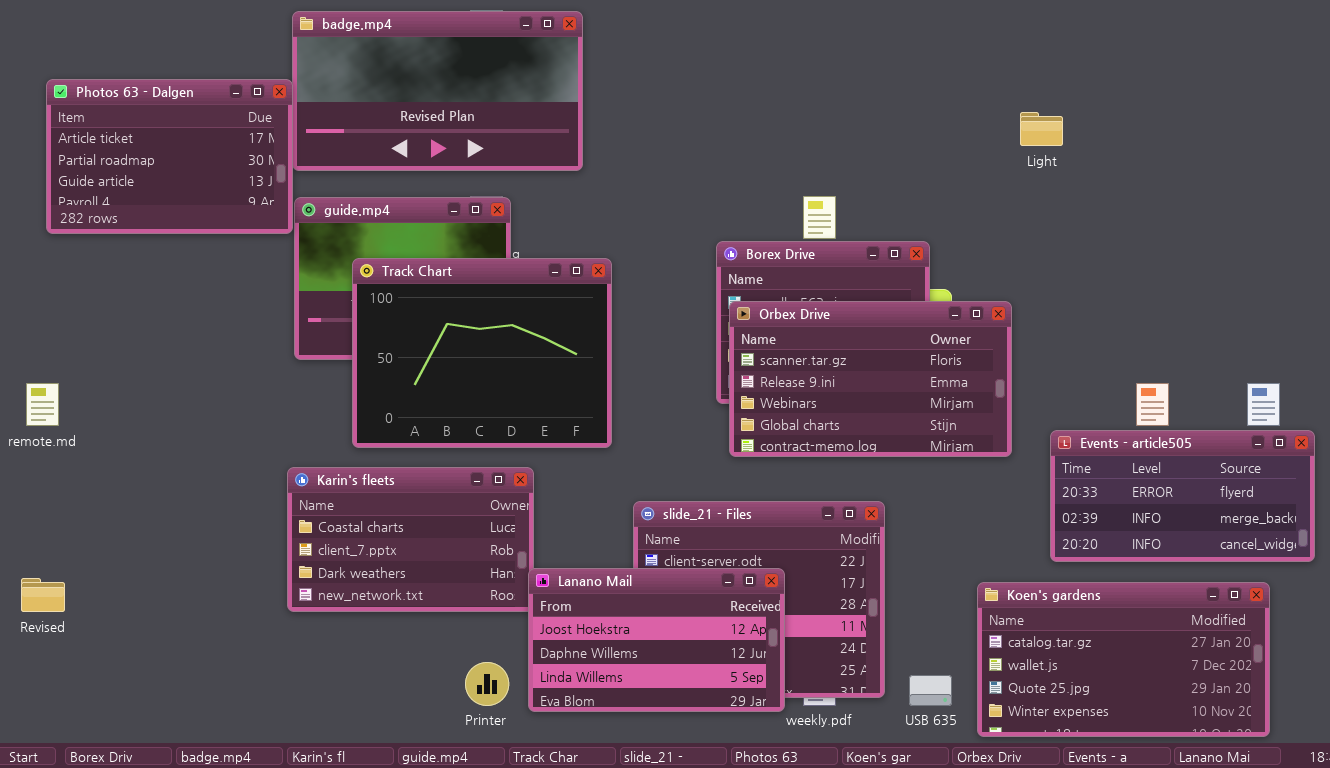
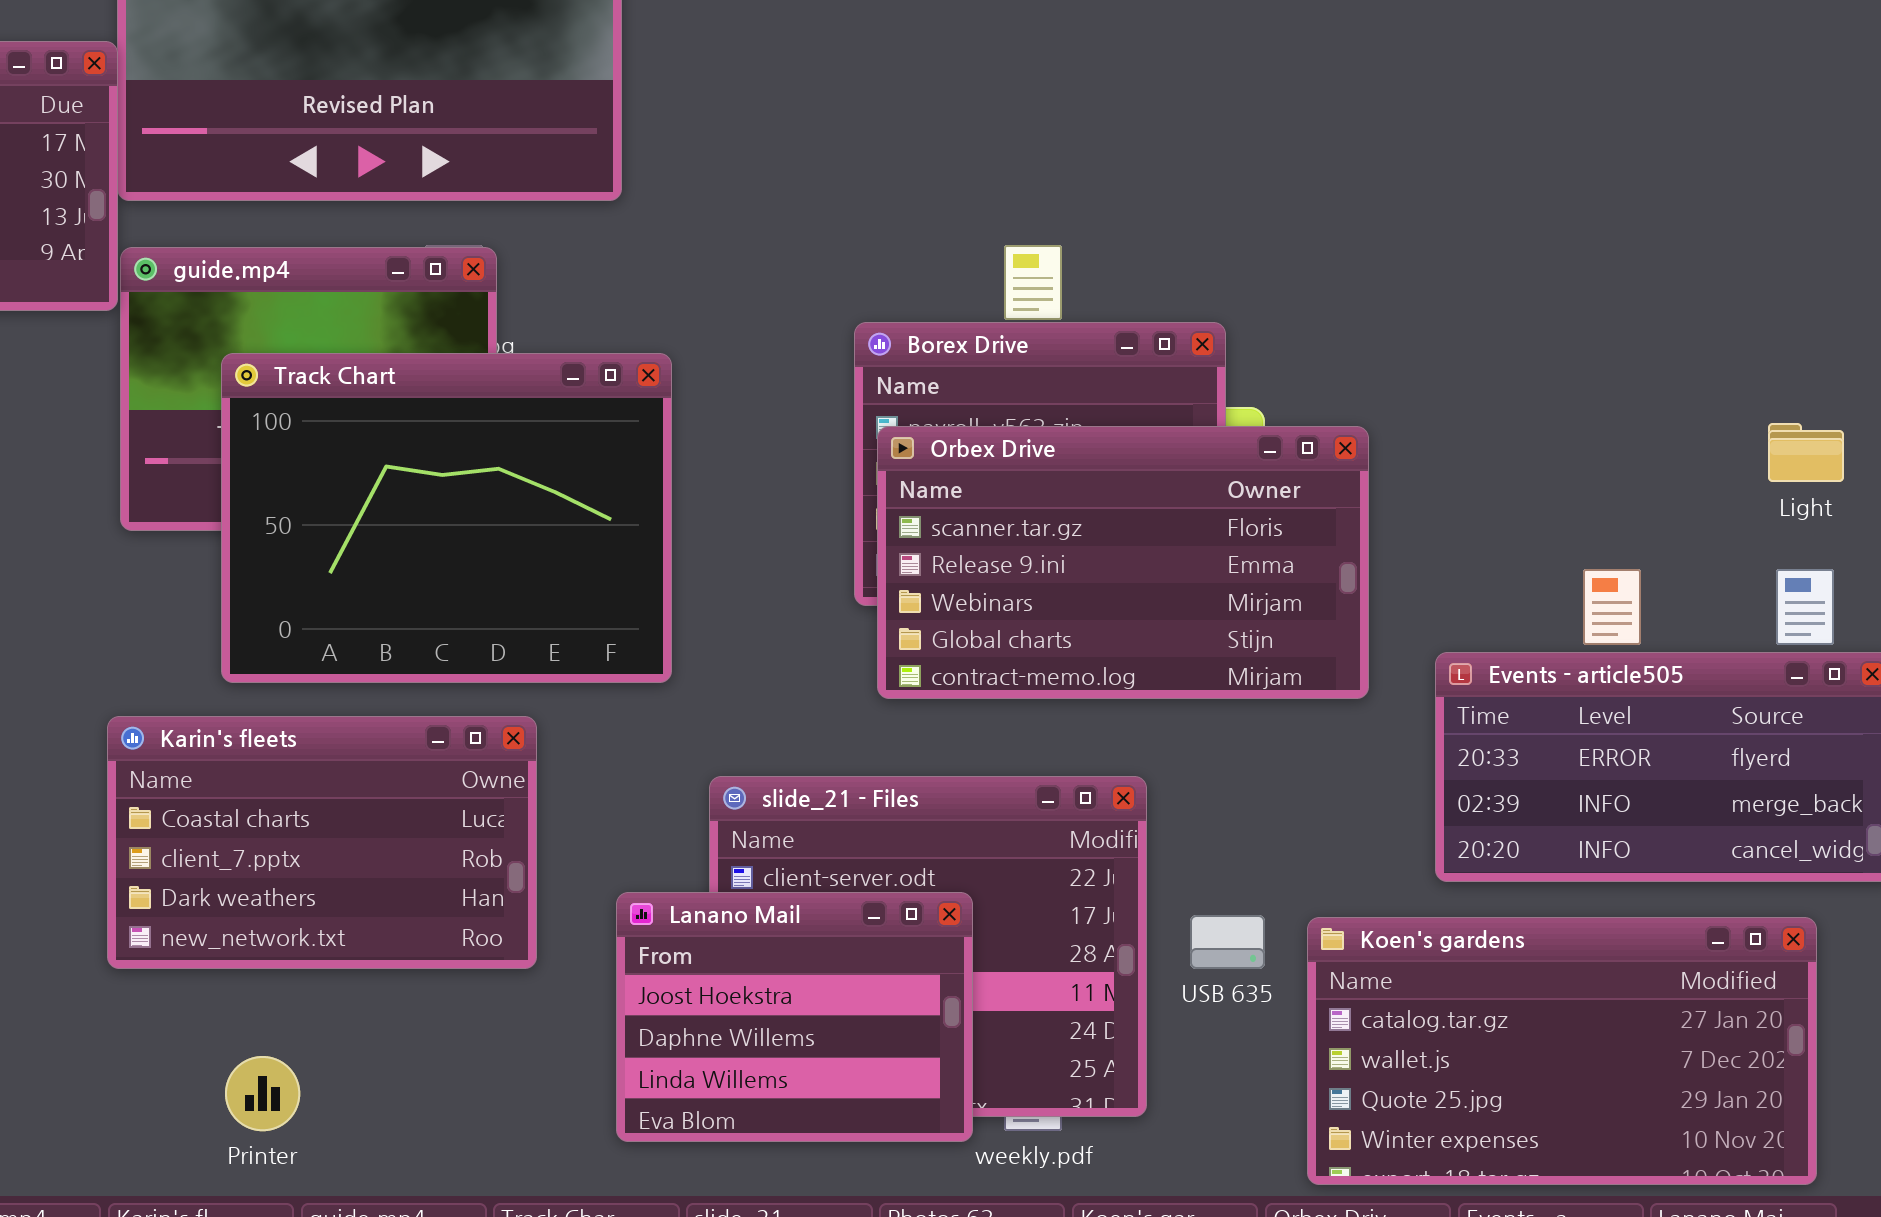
Light: [1020,112,1063,146] -> [1768,423,1844,482], moved
Lanano Mail: [528,568,785,712] -> [616,892,973,1142], resized
Printer: [465,662,509,706] -> [225,1056,300,1131], moved
USB 635: [909,675,952,706] -> [1190,915,1265,969], moved

